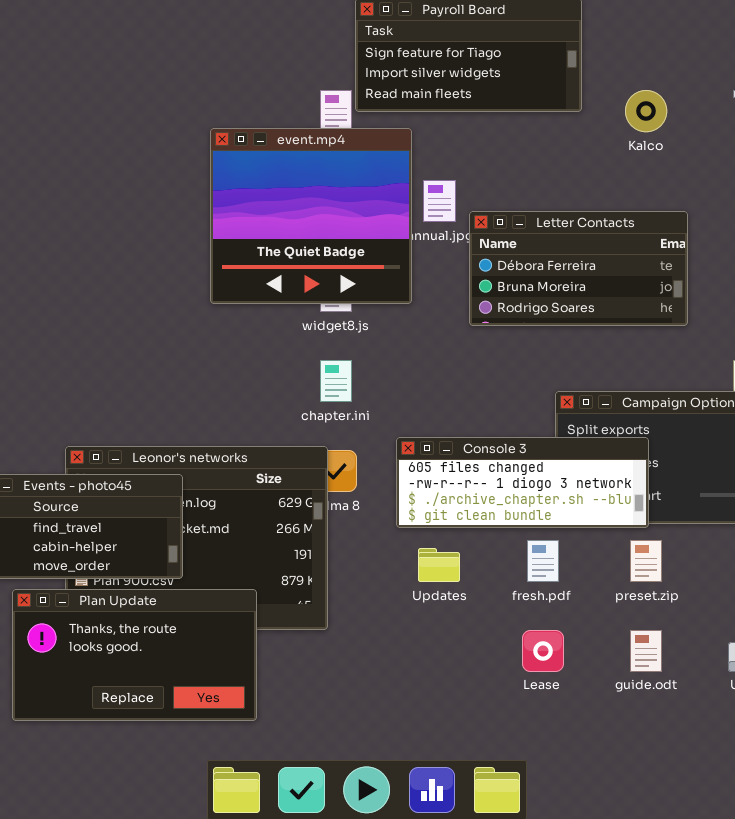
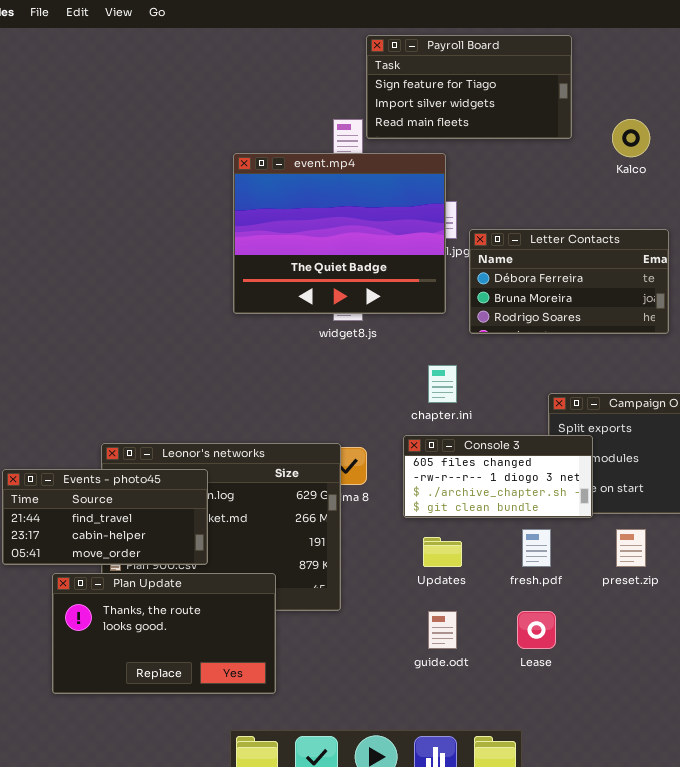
event.mp4: [210,128,412,304] -> [233,153,446,314], resized
chapter.ini: [320,360,352,402] -> [428,365,457,403], moved
Console 3: [396,437,649,528] -> [403,435,593,518], resized
guide.odt: [630,630,662,672] -> [428,611,457,649], moved

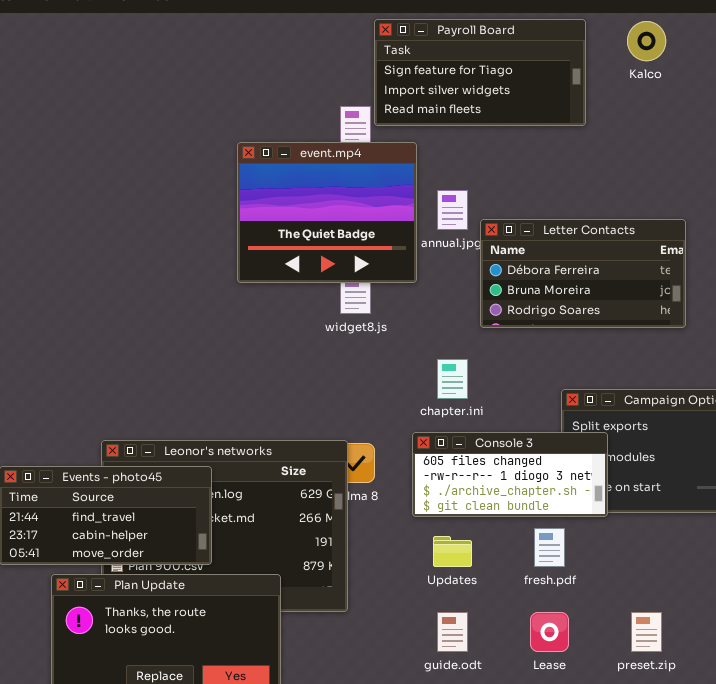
Kalco: [612,119,650,157] -> [627,21,666,61], moved
event.mp4: [233,153,446,314] -> [237,142,417,283], resized
preset.zip: [616,529,646,567] -> [631,612,662,652], moved

